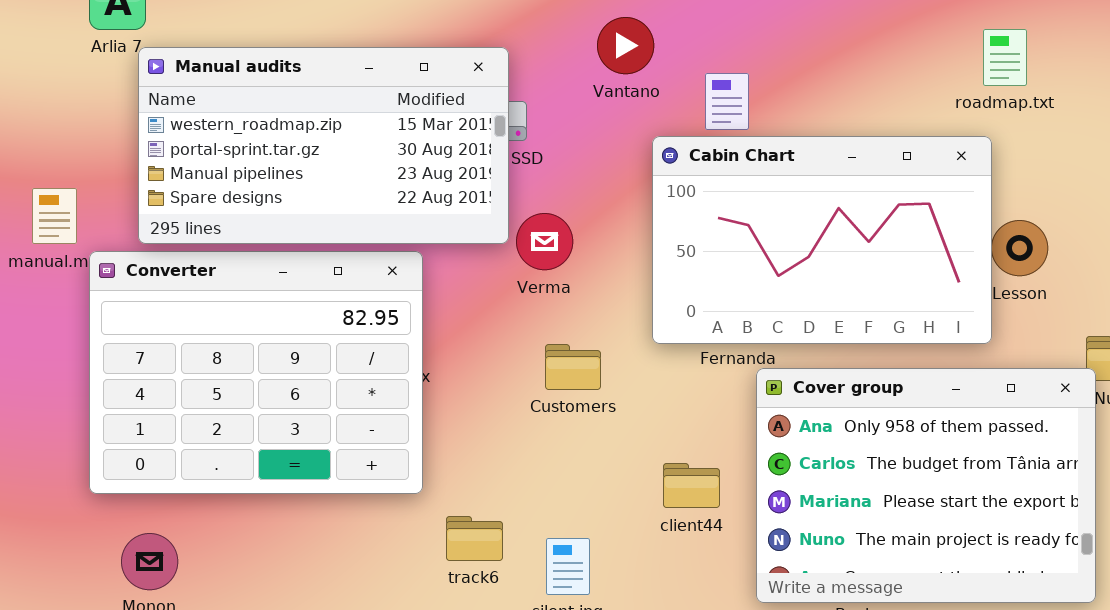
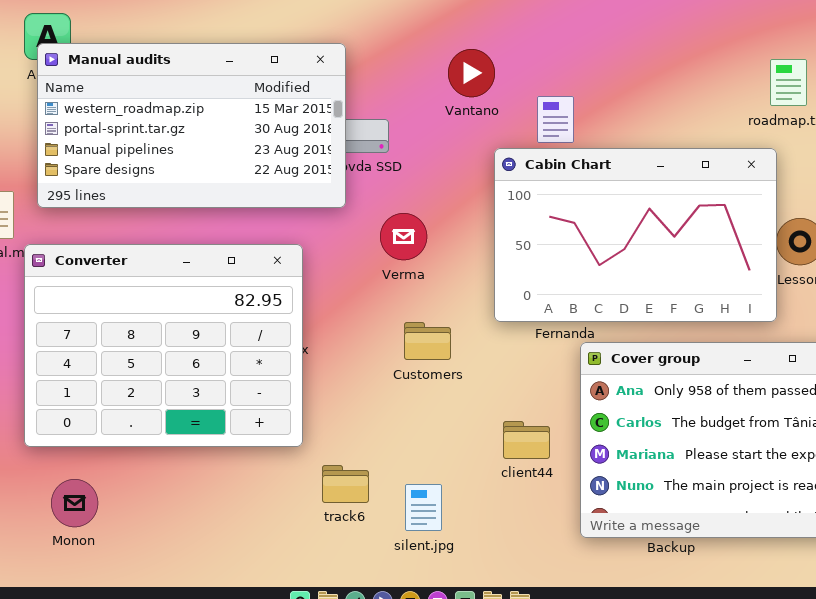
Manual audits: [138,47,509,244] -> [37,43,346,208], moved

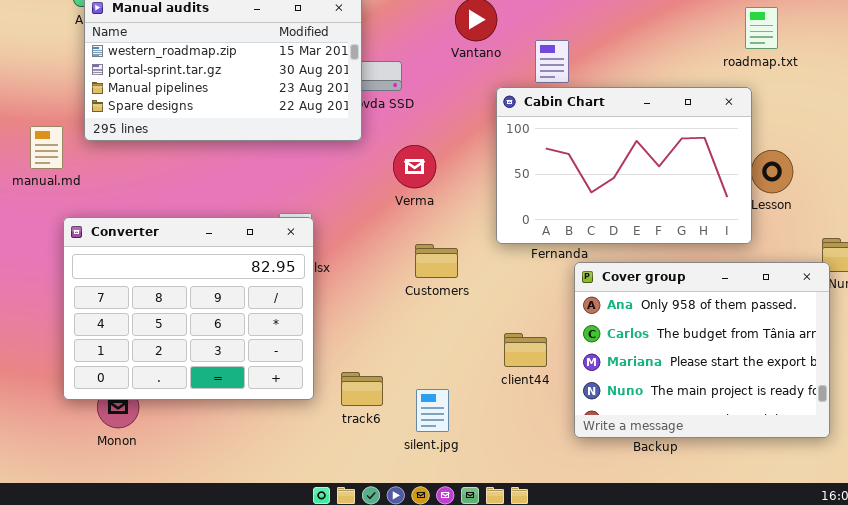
Converter: [24,244,303,447] -> [63,217,314,400], moved

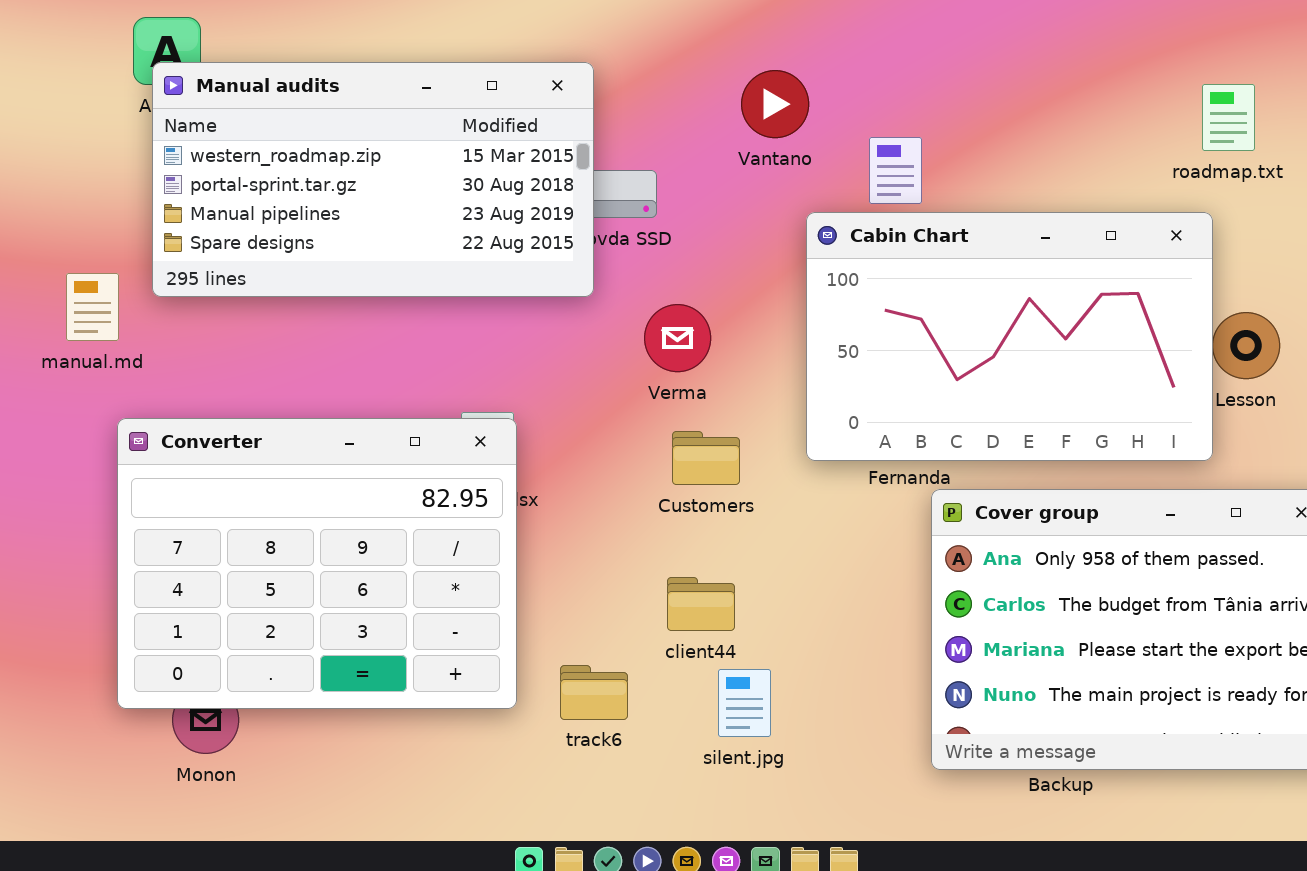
Customers: [415,244,458,278] -> [672,431,740,485], moved
client44: [504,333,547,367] -> [667,577,735,631], moved
silent.jpg: [416,389,449,432] -> [718,669,771,737], moved

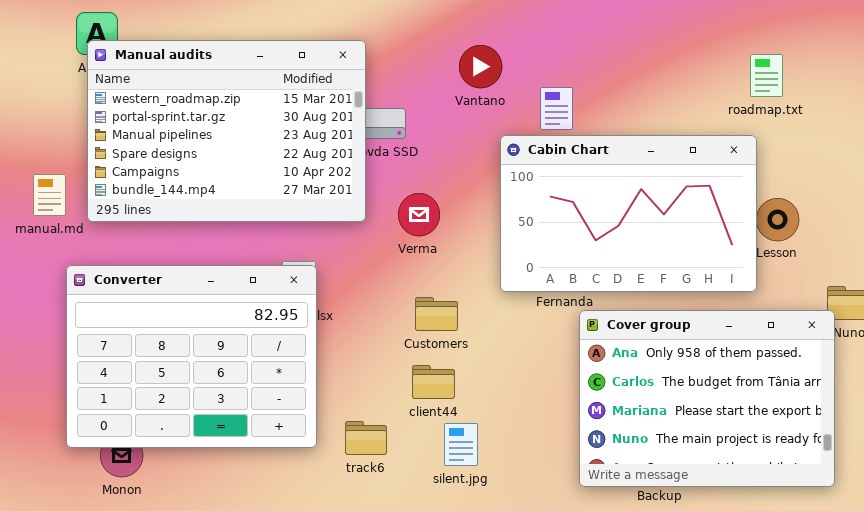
Manual audits: [152,62,594,297] -> [87,40,366,222], resized
Customers: [672,431,740,485] -> [415,297,458,331], moved

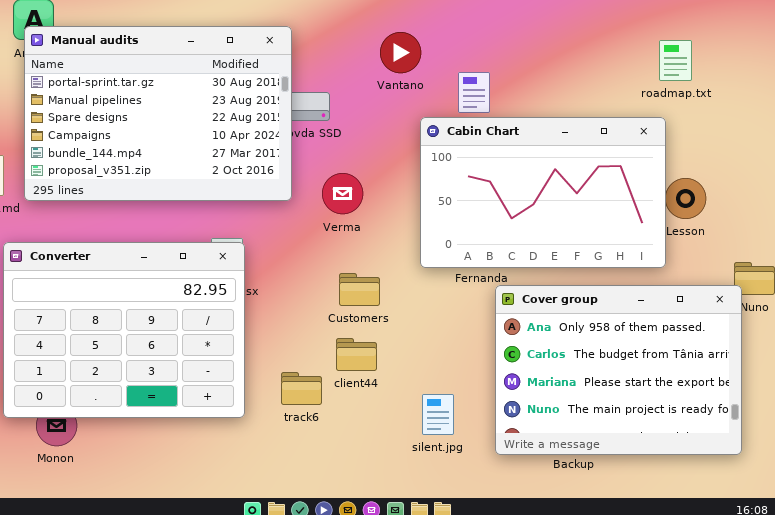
Manual audits: [87,40,366,222] -> [24,26,292,201], scrolled down 1 row
track6: [345,421,387,455] -> [281,372,322,405], moved
silent.jpg: [444,423,478,466] -> [422,394,454,435], moved

